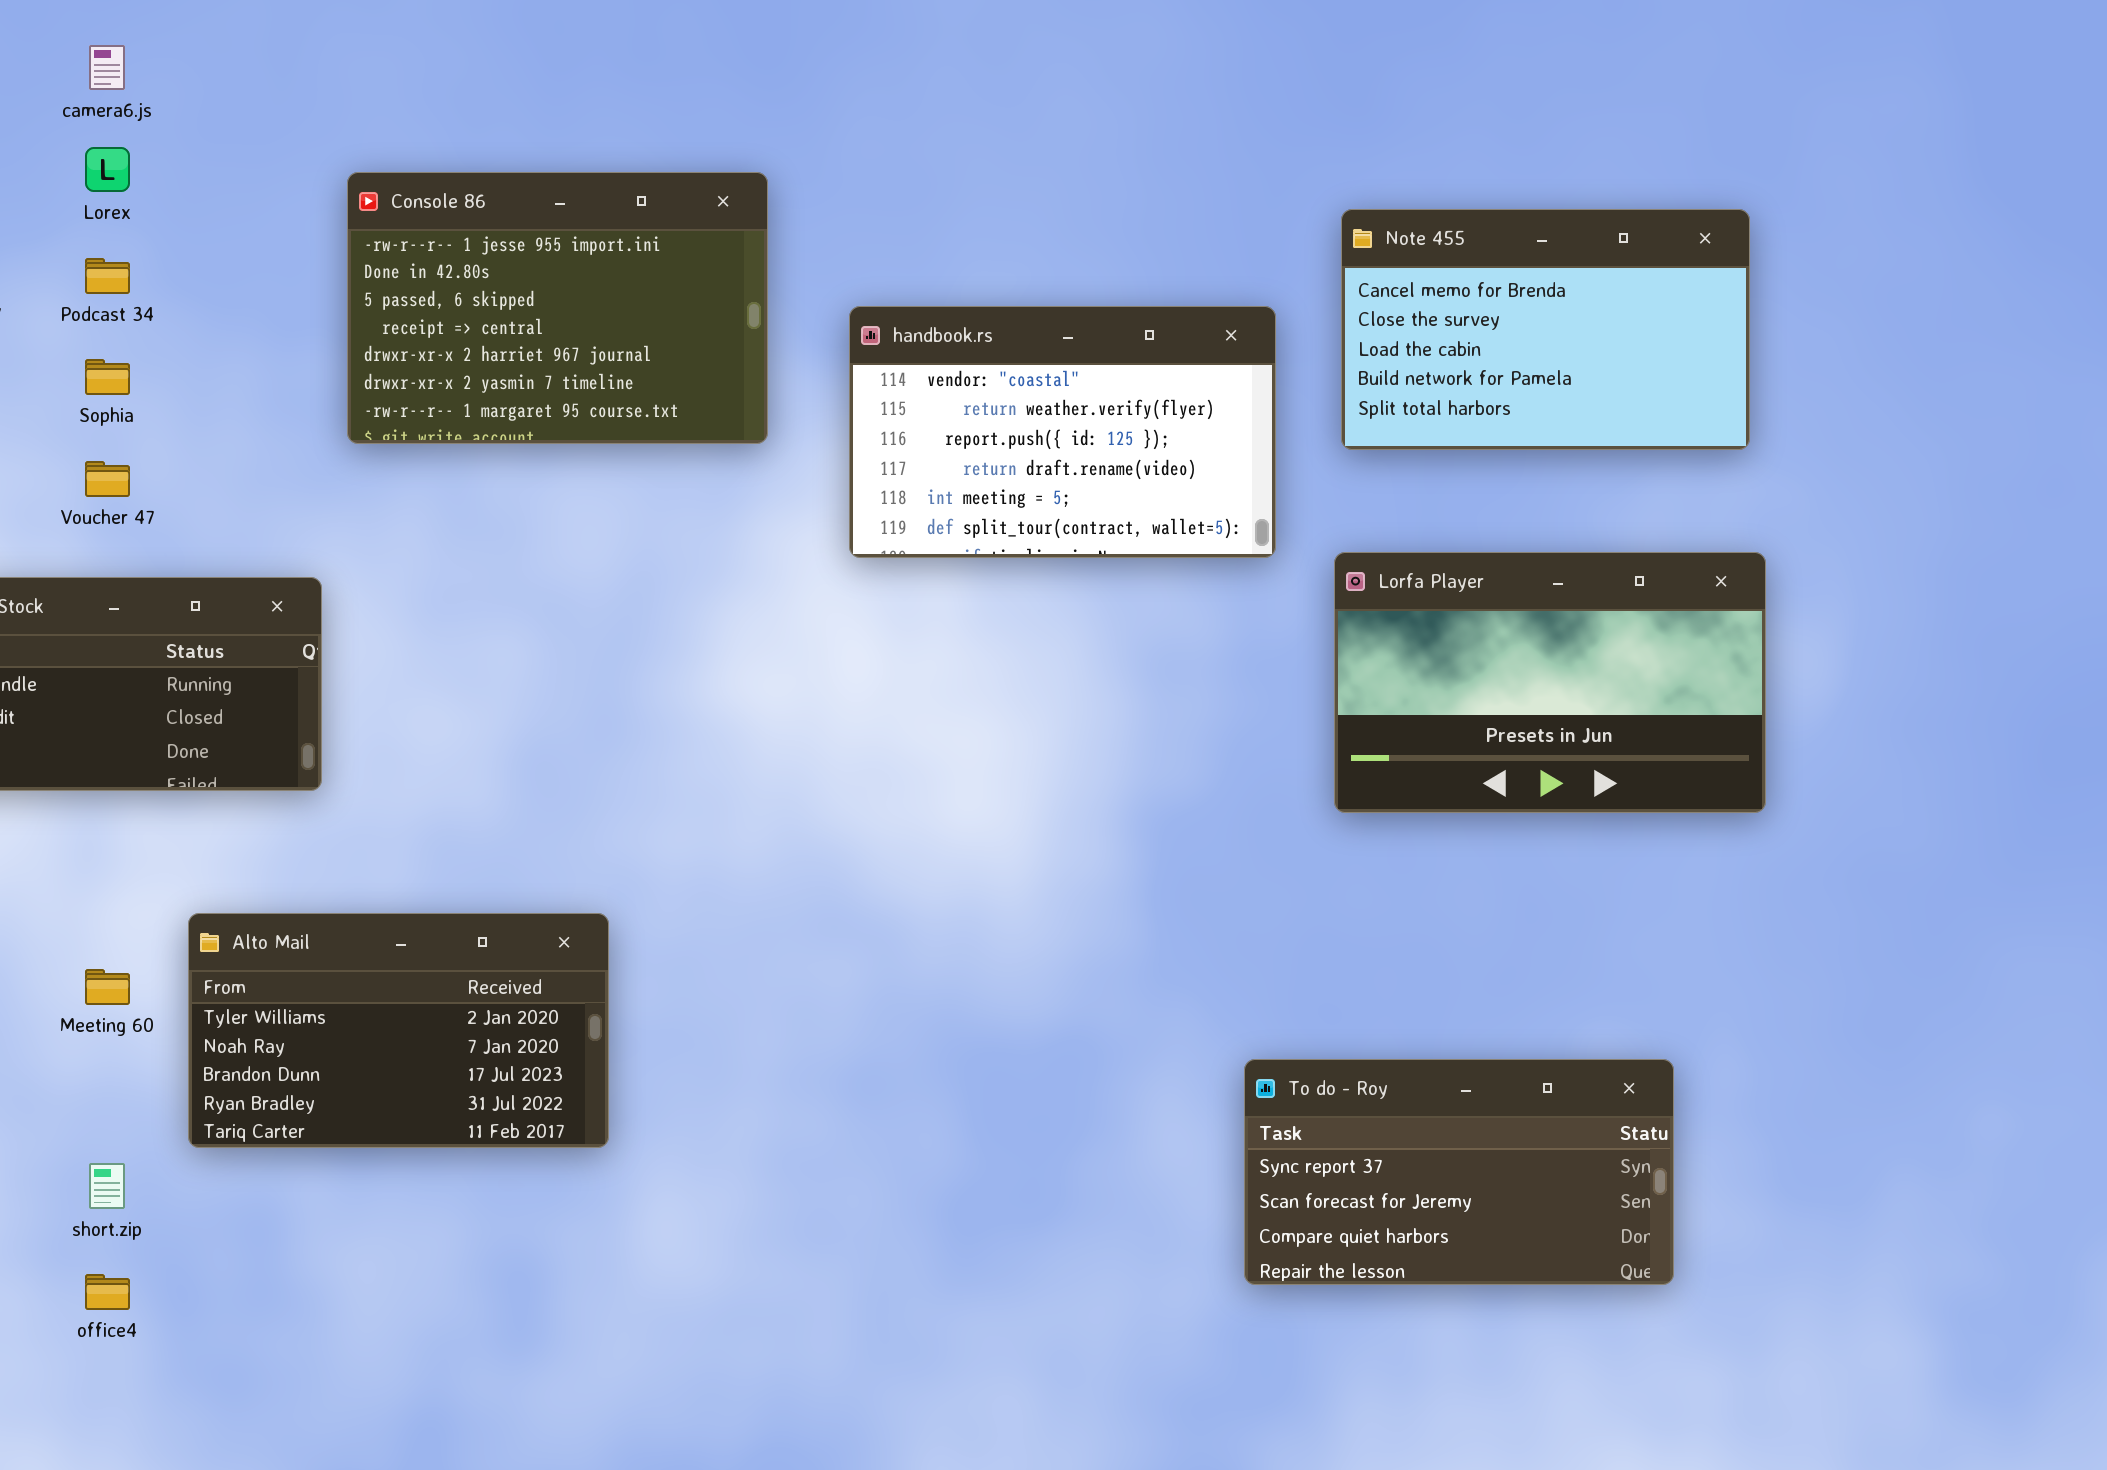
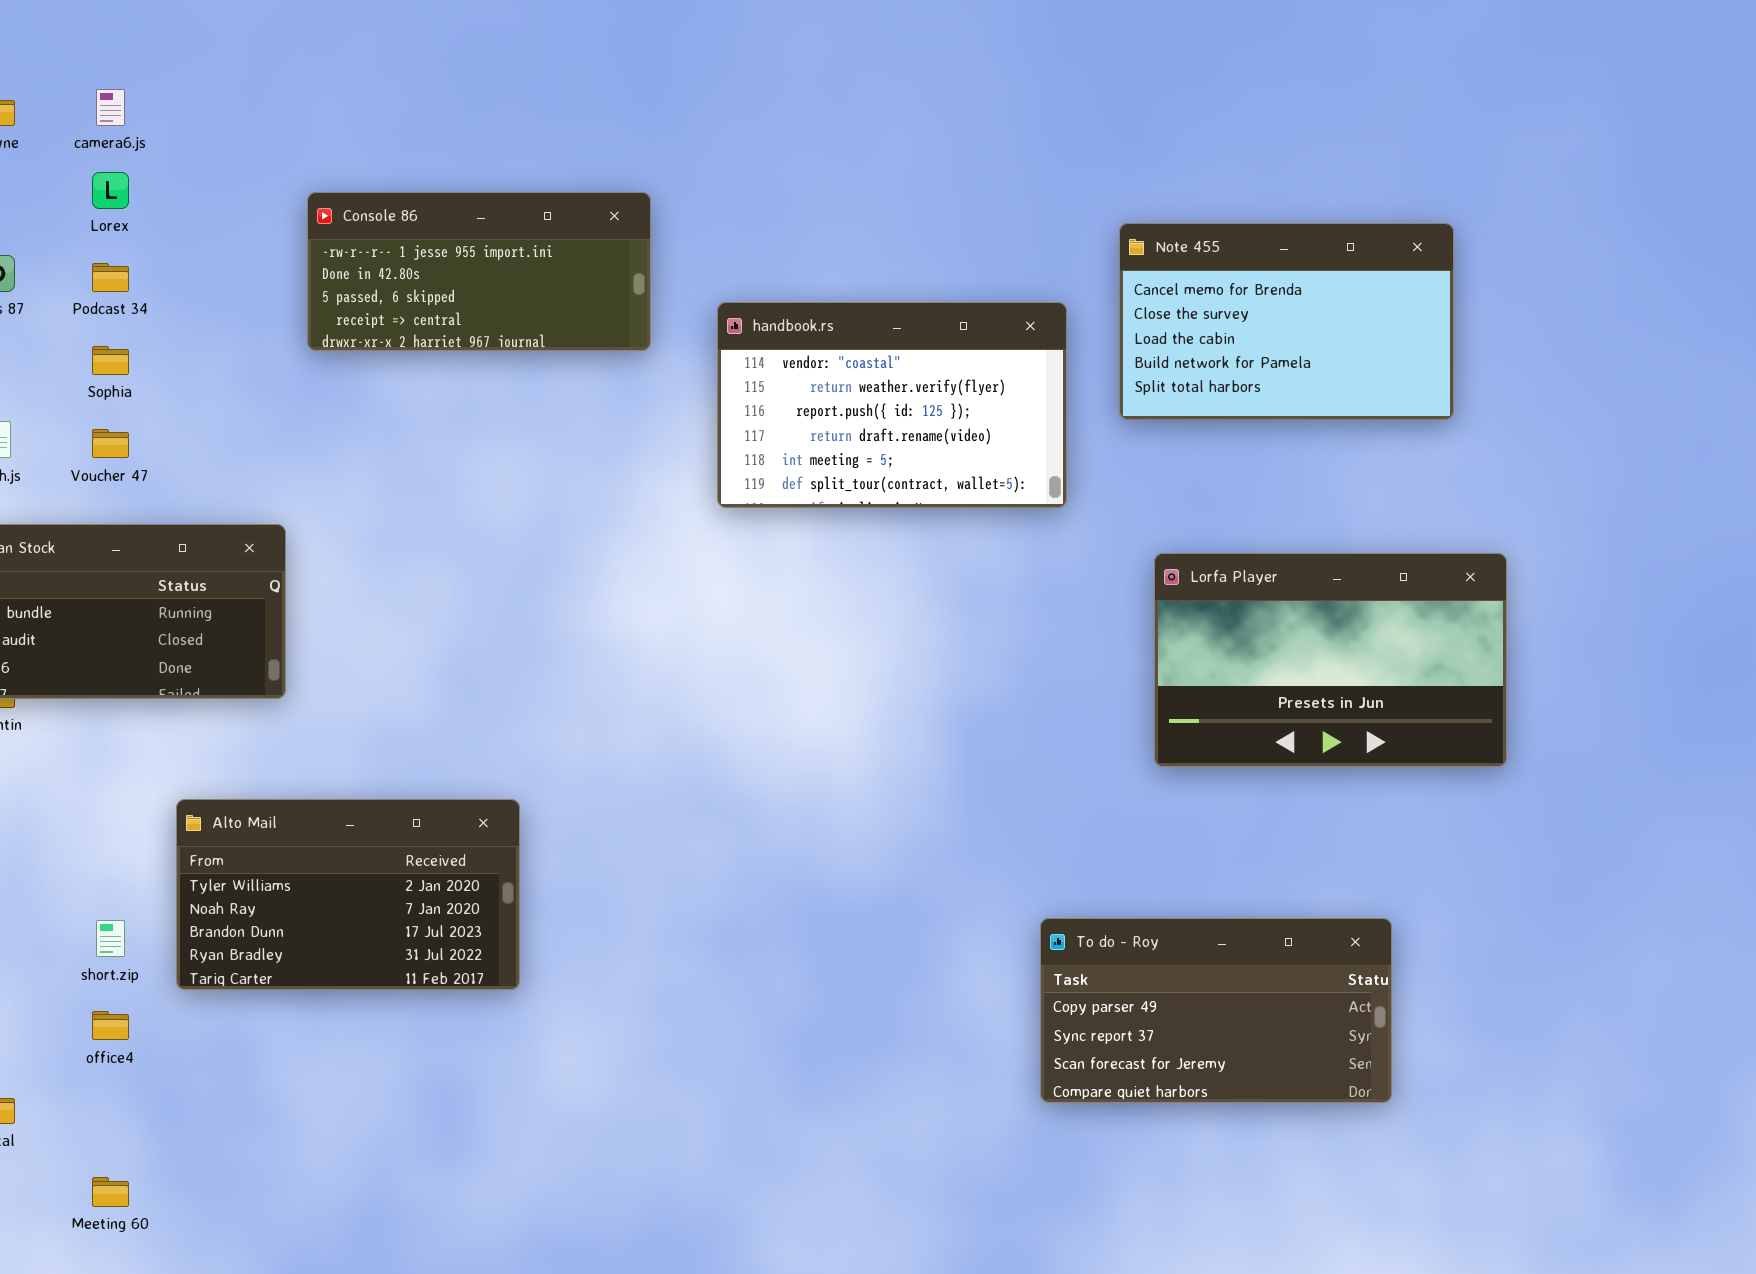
Console 86: [347,172,768,444] -> [307,192,651,351], resized
Lorfa Player: [1334,552,1766,813] -> [1154,553,1507,767], moved
Meeting 60: [85,969,130,1005] -> [92,1177,129,1207], moved
To do - Roy: [1244,1059,1674,1285] -> [1040,918,1392,1103], scrolled up 1 row
short.zip: [89,1163,125,1209] -> [96,920,125,957], moved
office4: [85,1274,130,1310] -> [92,1011,129,1040], moved

